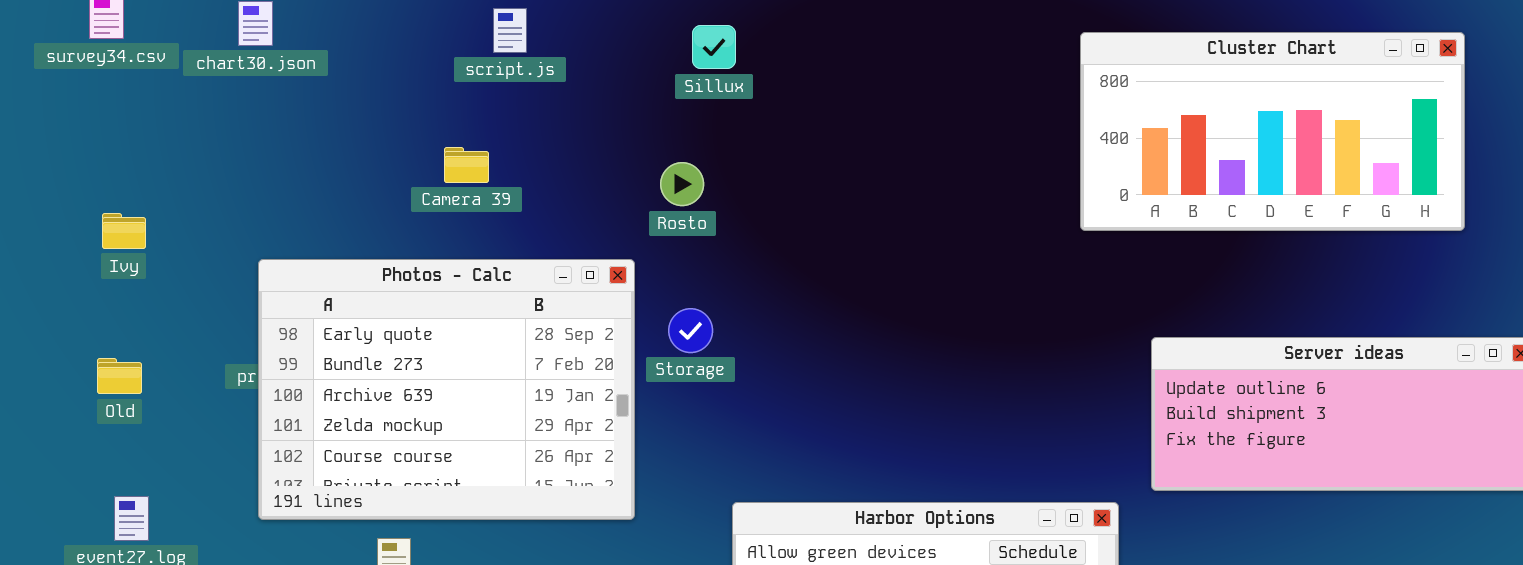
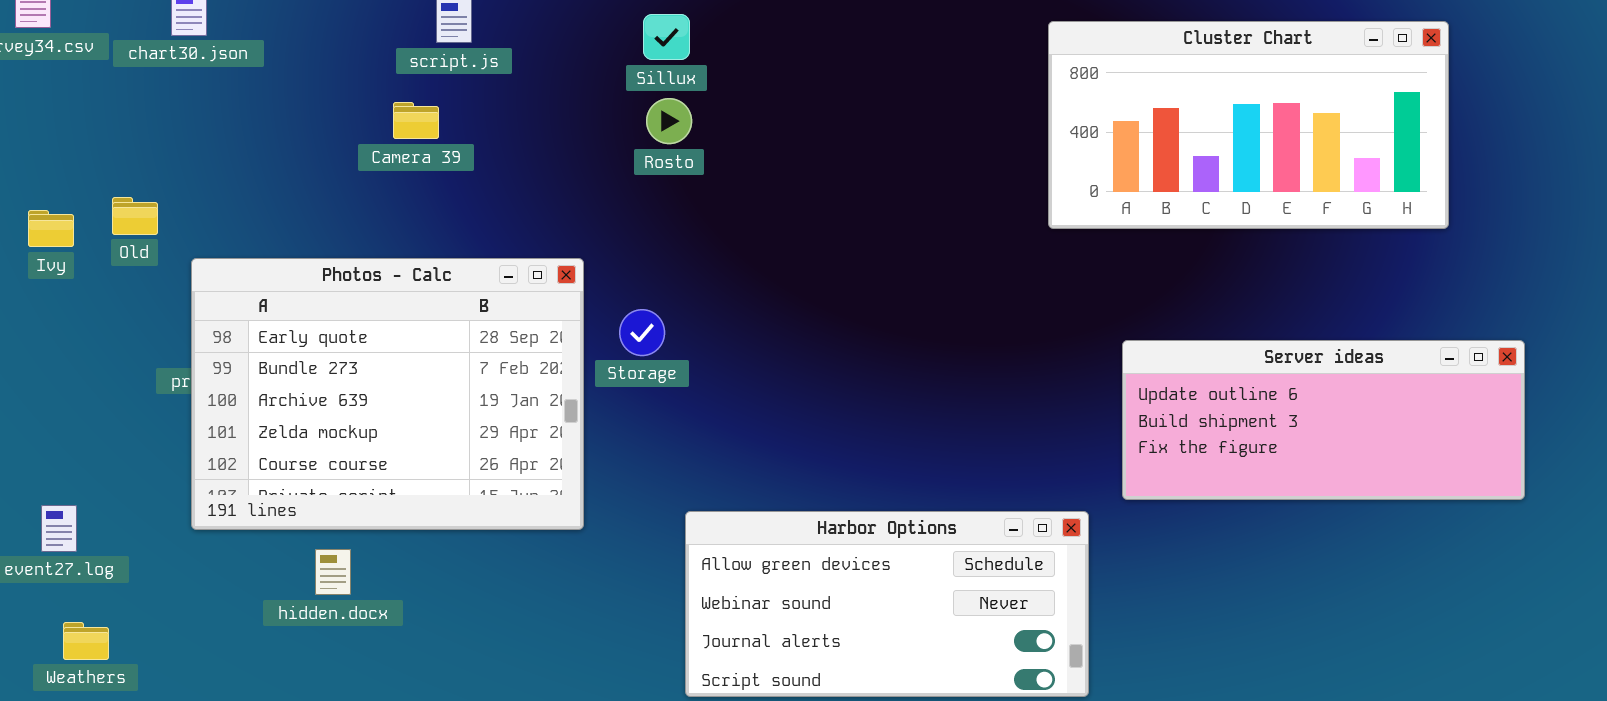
Camera 39: [444,147,489,183] -> [393,102,439,139], moved
Rosto: [660,162,704,206] -> [646,98,692,144], moved
Old: [97,358,142,394] -> [112,197,158,235], moved

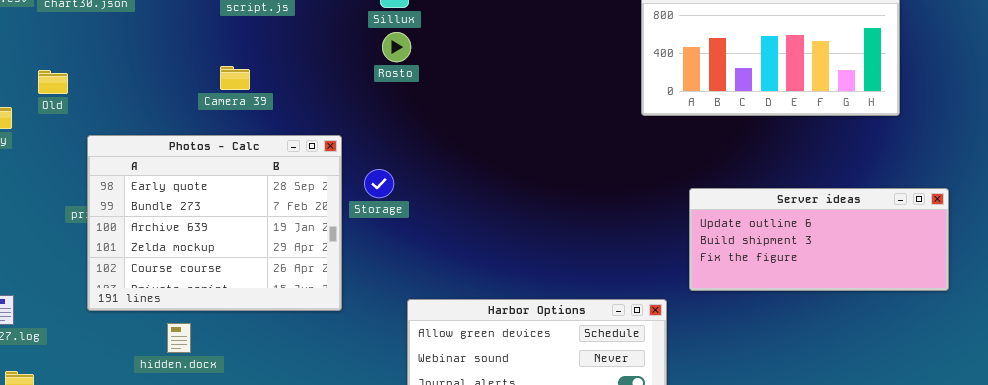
Camera 39: [393,102,439,139] -> [220,66,250,90], moved
Old: [112,197,158,235] -> [38,70,68,94], moved

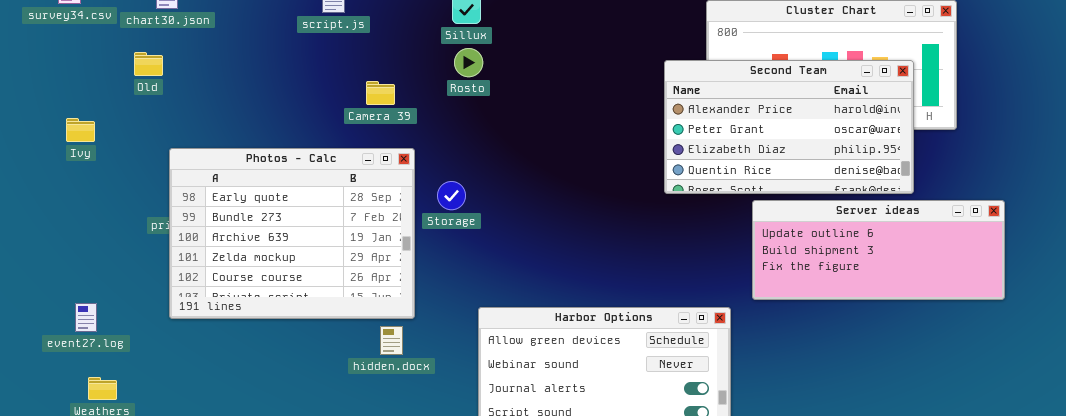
Second Team: none -> [664,60,914,194], opened
Camera 39: [220,66,250,90] -> [366,81,395,105], moved
Old: [38,70,68,94] -> [134,52,163,76], moved
hidden.docx: [167,323,191,353] -> [380,326,403,355], moved

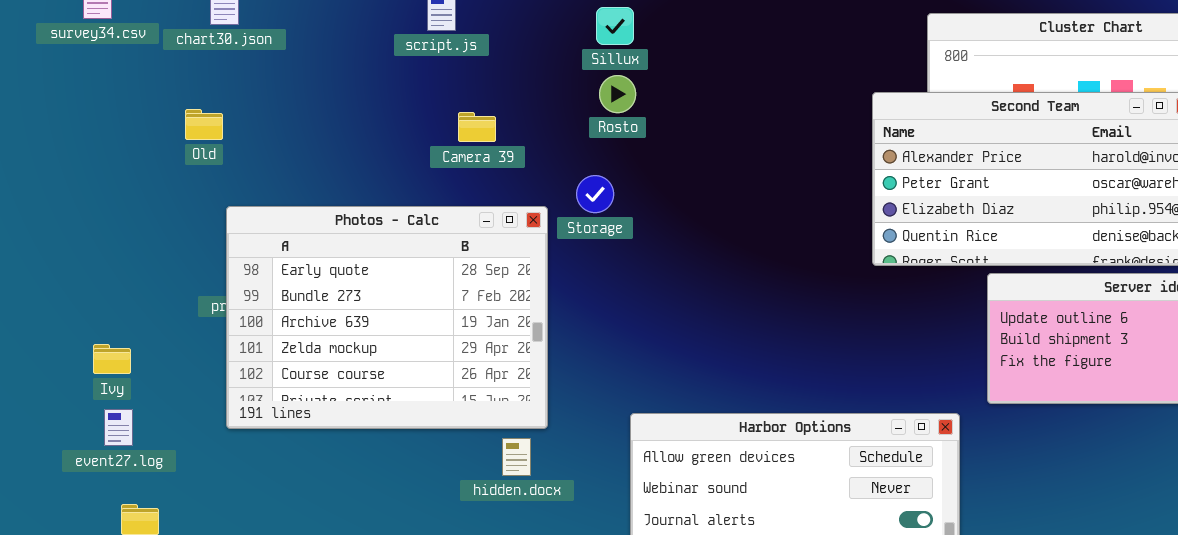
Old: [134,52,163,76] -> [185,109,223,140], moved
Camera 39: [366,81,395,105] -> [458,112,496,142], moved
Ivy: [66,118,95,142] -> [93,344,131,374], moved
Storage: [437,181,466,210] -> [576,175,614,213], moved

